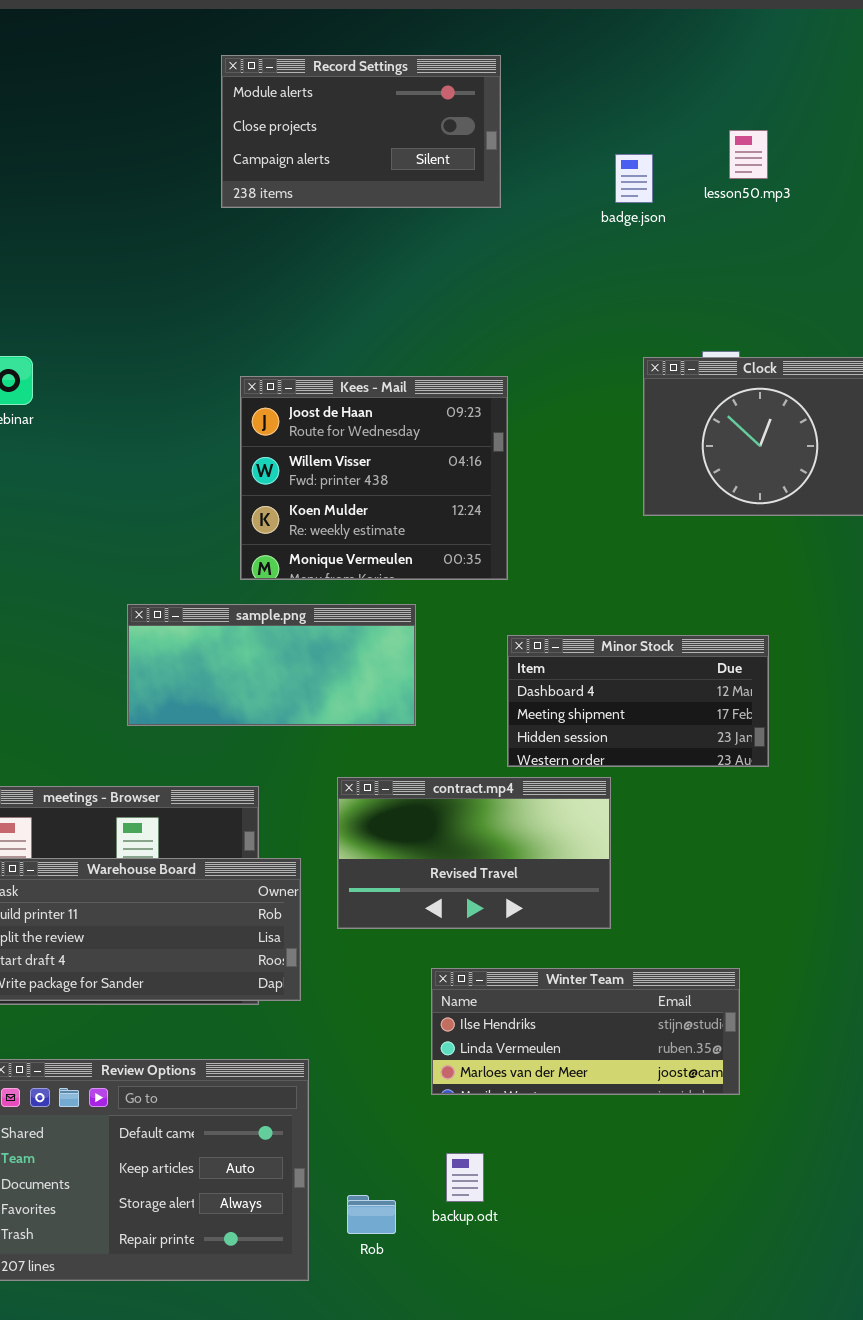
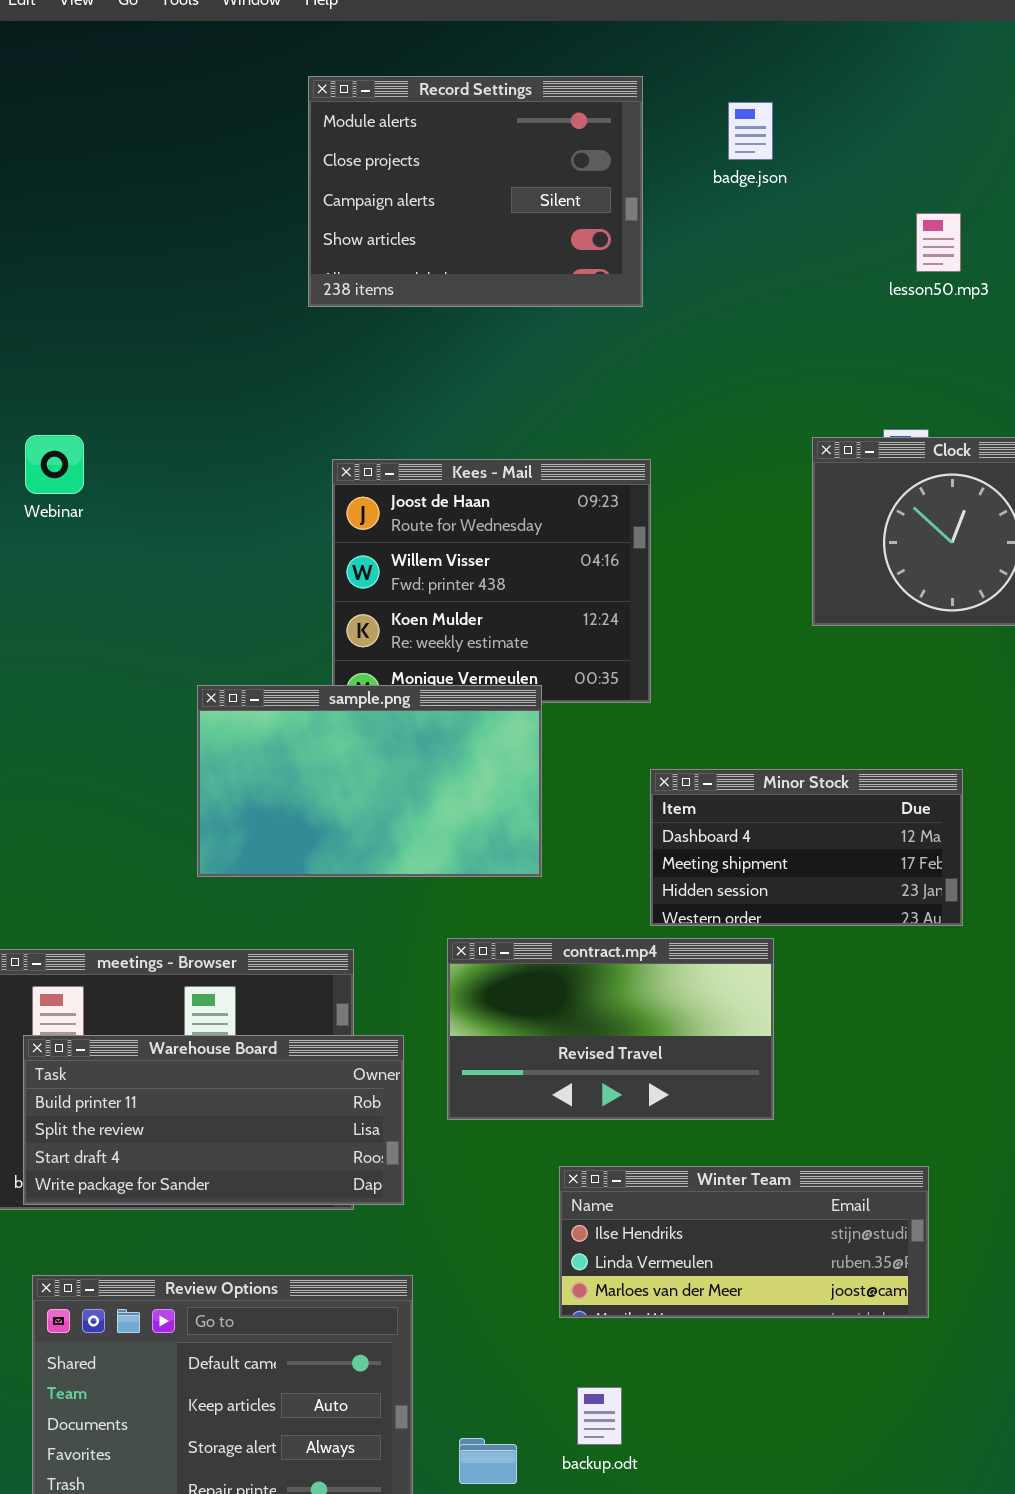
Record Settings: [221,55,501,208] -> [308,76,643,307], resized
lesson50.mp3: [729,130,768,179] -> [916,213,961,272], moved
badge.json: [615,154,653,203] -> [728,102,773,160], moved
sample.png: [127,604,416,726] -> [197,685,542,877], resized

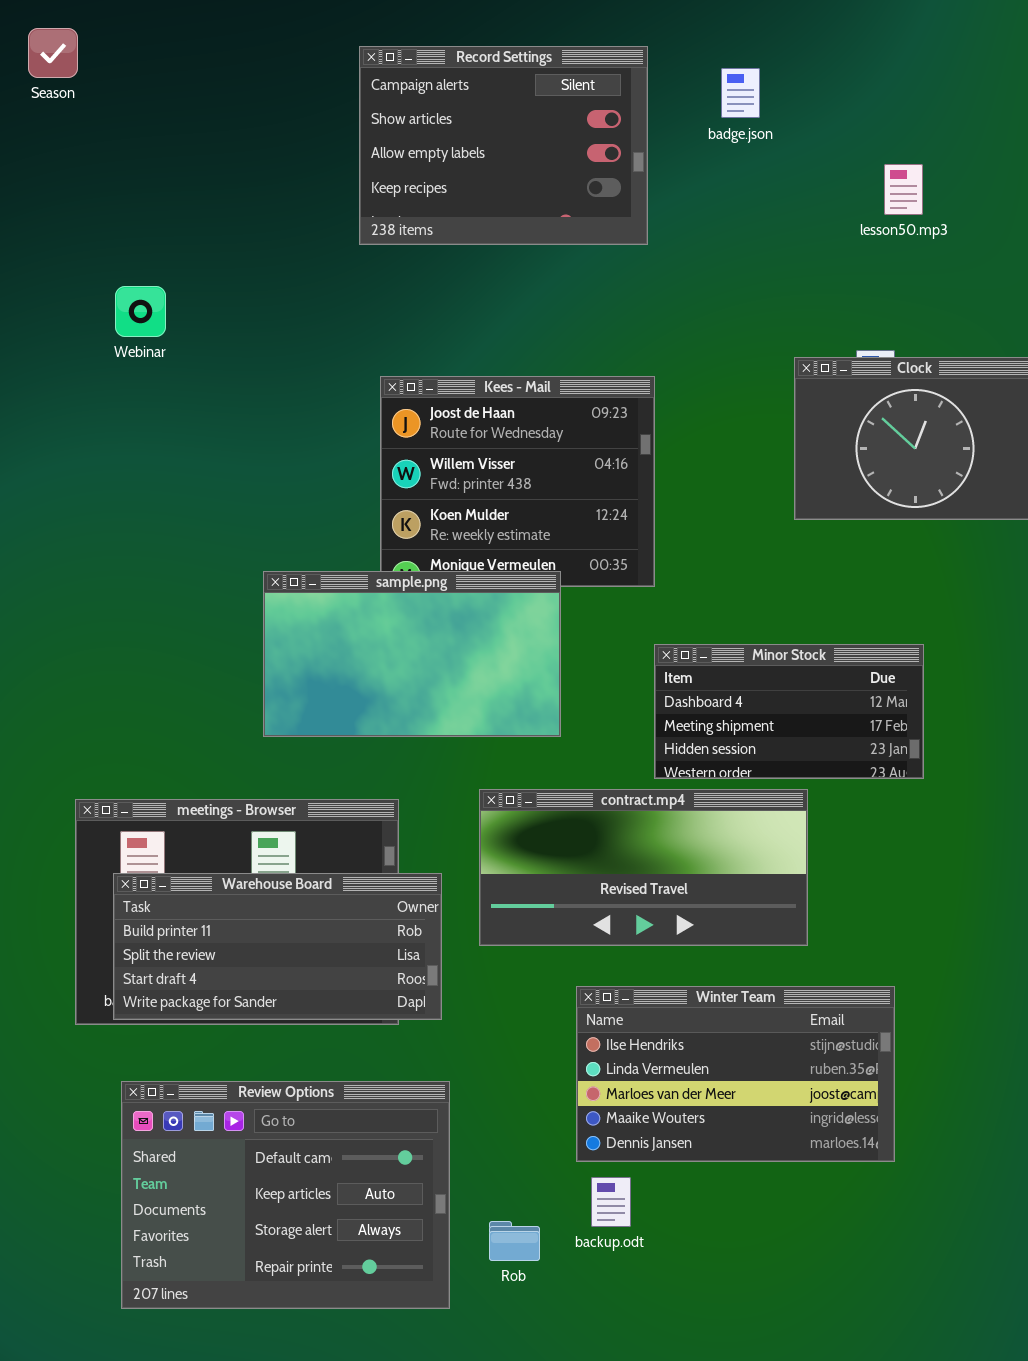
Record Settings: [308,76,643,307] -> [359,46,648,245], scrolled down 2 rows
Webinar: [25,435,84,494] -> [115,286,166,337], moved
contract.mp4: [447,938,774,1120] -> [479,789,808,946], resized
Winter Team: [559,1166,929,1318] -> [576,986,895,1162], resized

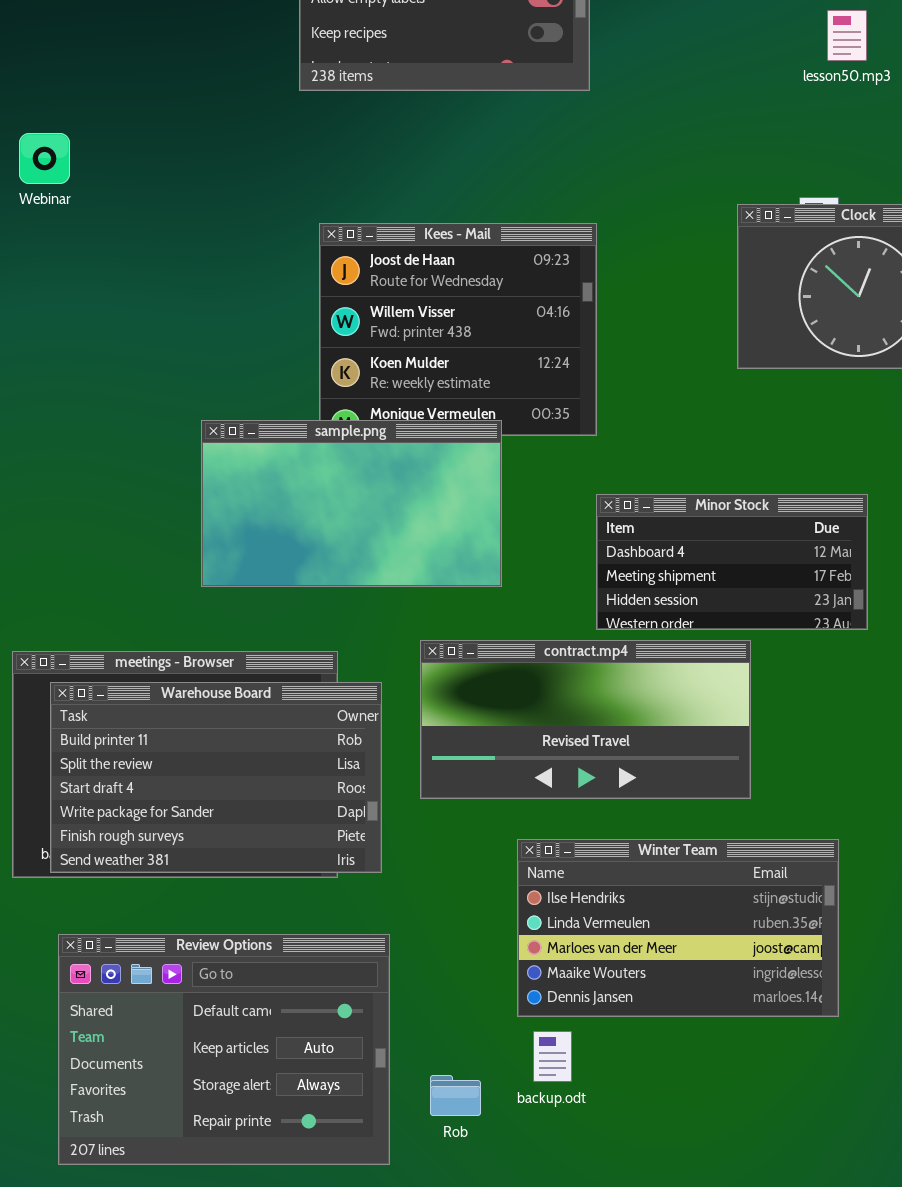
Webinar: [115,286,166,337] -> [19,133,70,184], moved
Warehouse Board: [113,873,442,1020] -> [50,682,382,873], resized

